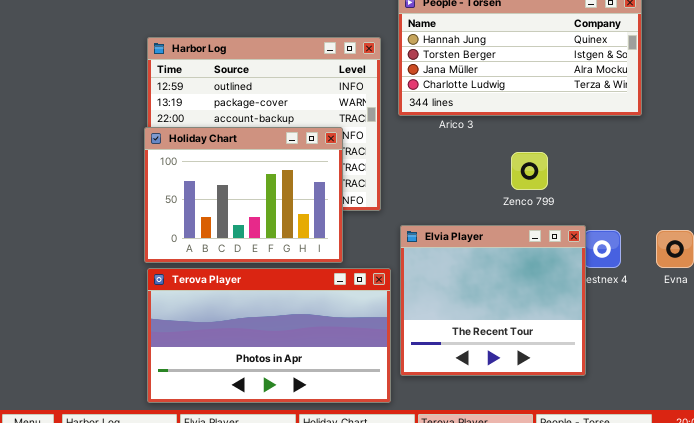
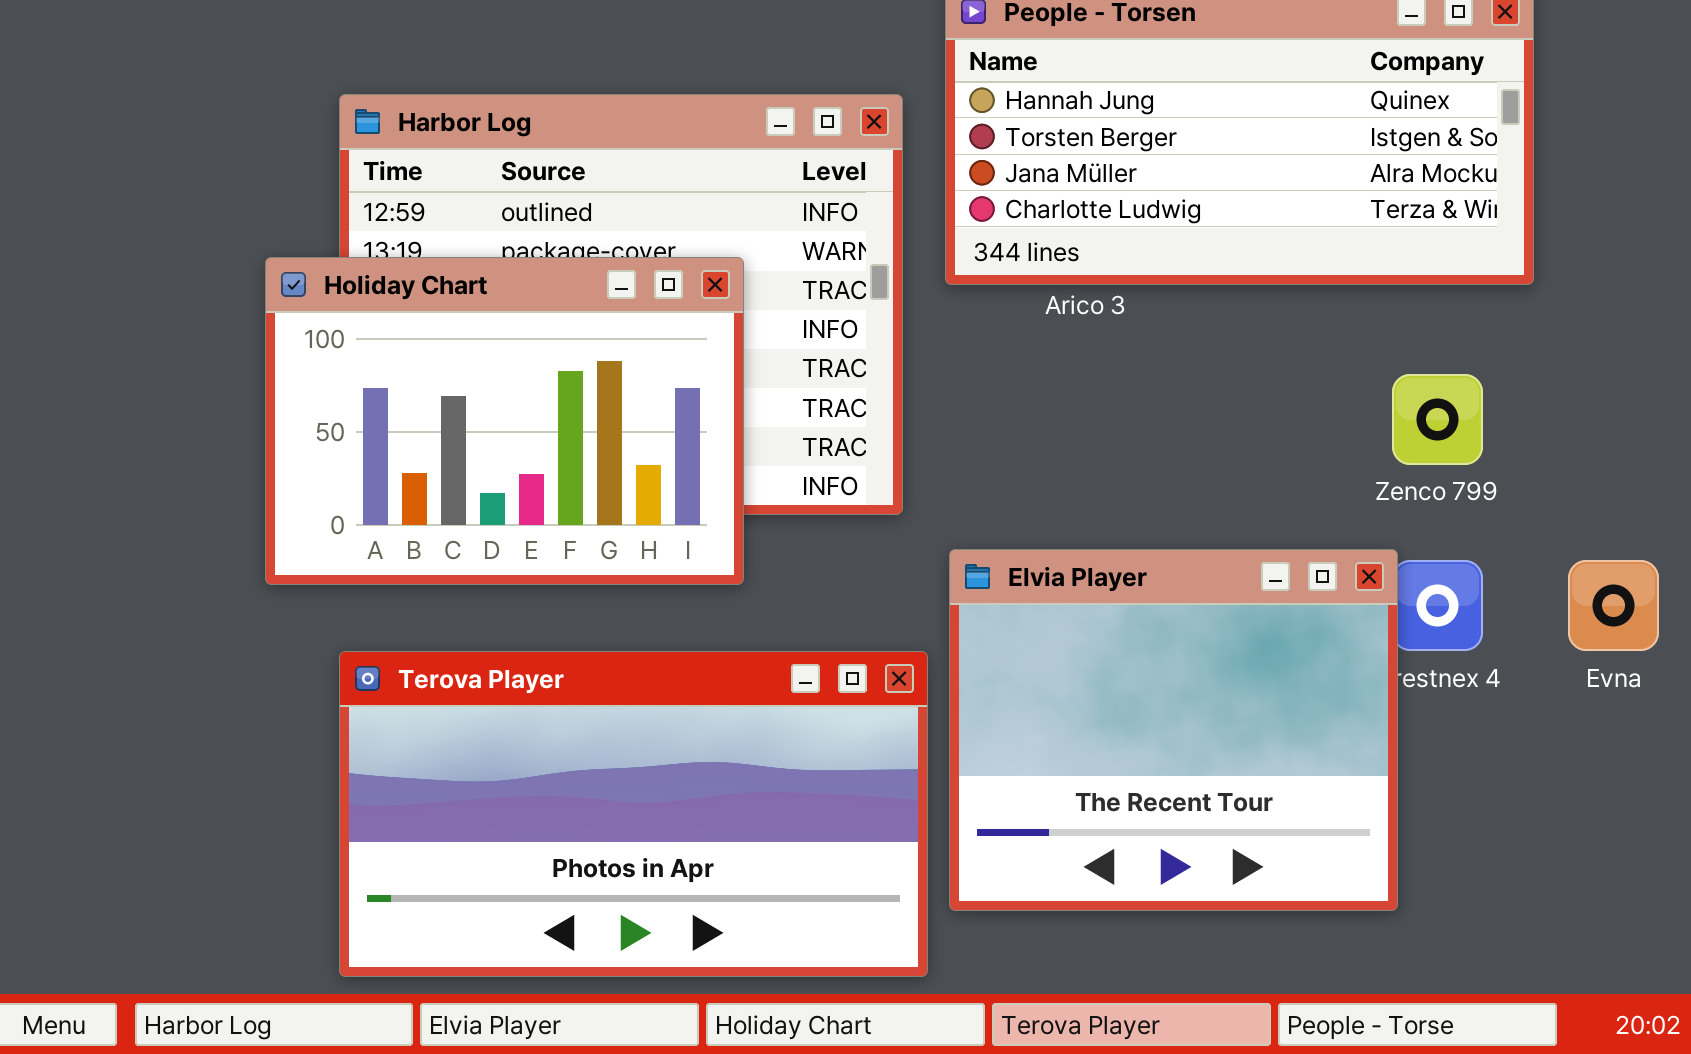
Holiday Chart: [144,127,343,263] -> [265,257,744,585], moved
Zenco 799: [511,152,548,190] -> [1392,374,1483,465], moved

